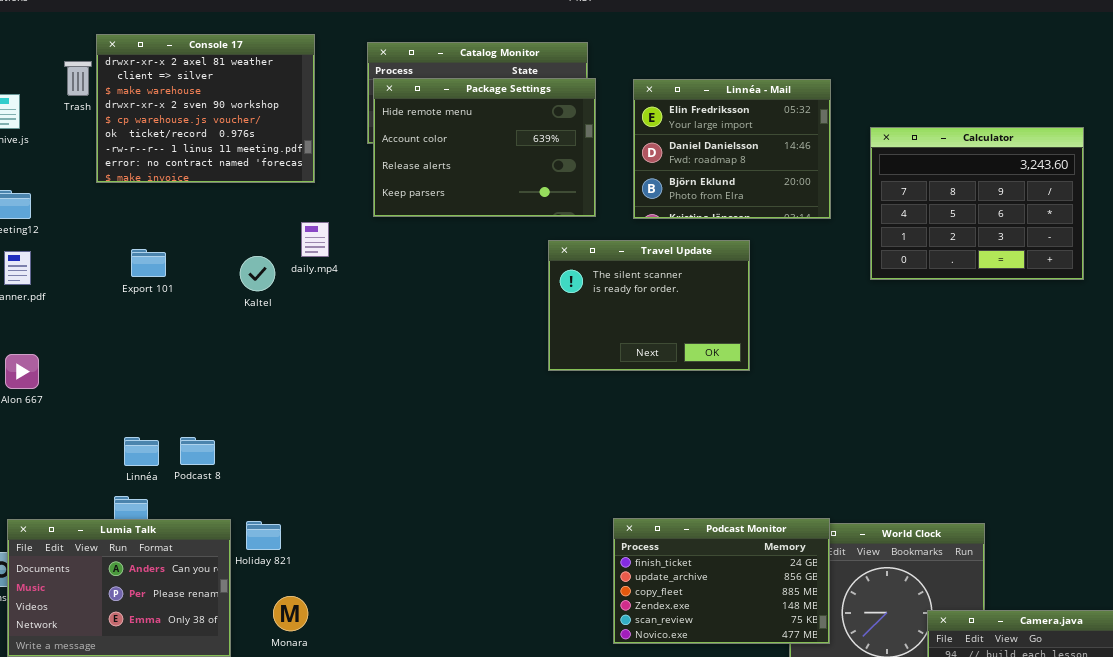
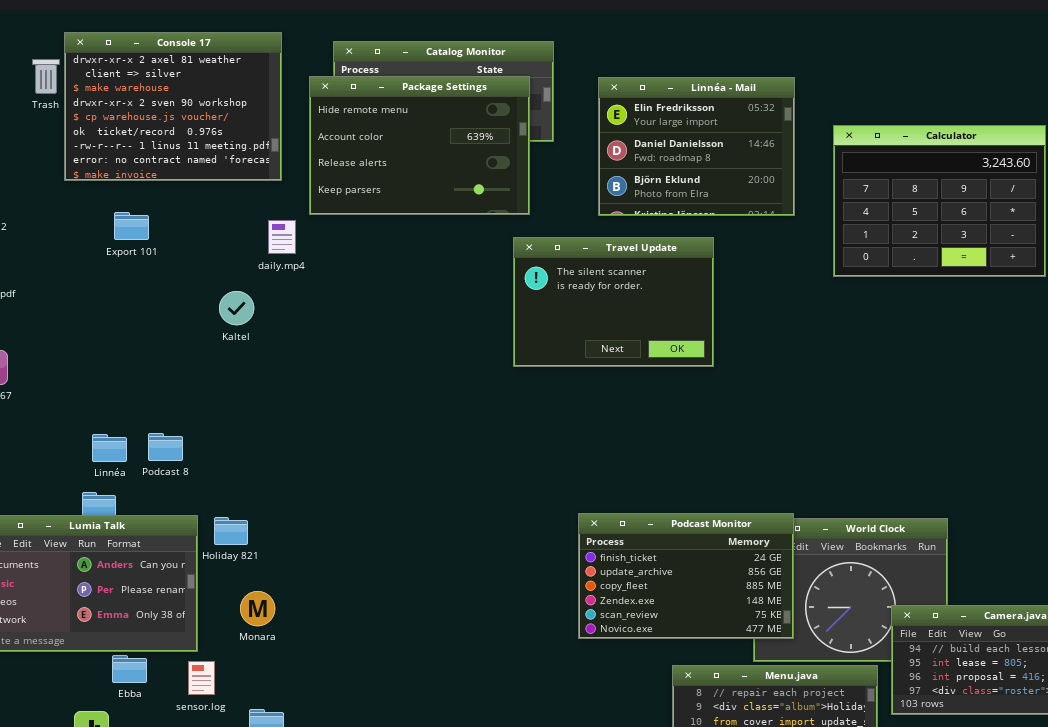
Package Settings: [373,78,596,217] -> [309,76,530,215], moved
Export 101: [131,249,166,277] -> [114,212,149,240], moved
Kaltel: [240,256,275,291] -> [219,291,254,325], moved

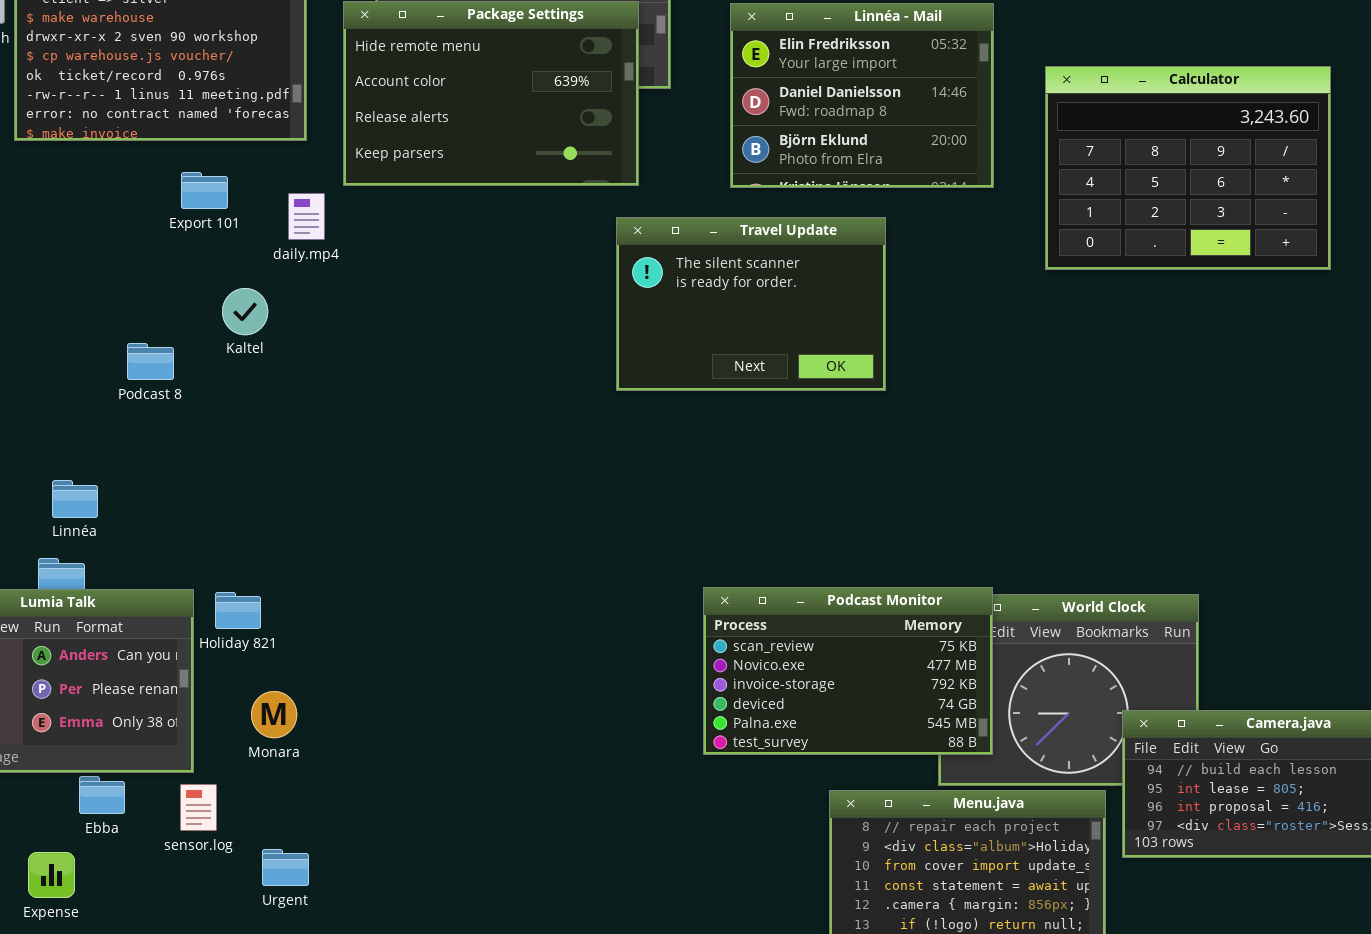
Export 101: [114,212,149,240] -> [181,172,228,209], moved
Podcast 8: [148,433,183,461] -> [127,343,174,380], moved
Podcast Monitor: [578,513,794,639] -> [703,587,993,755], scrolled down 4 rows

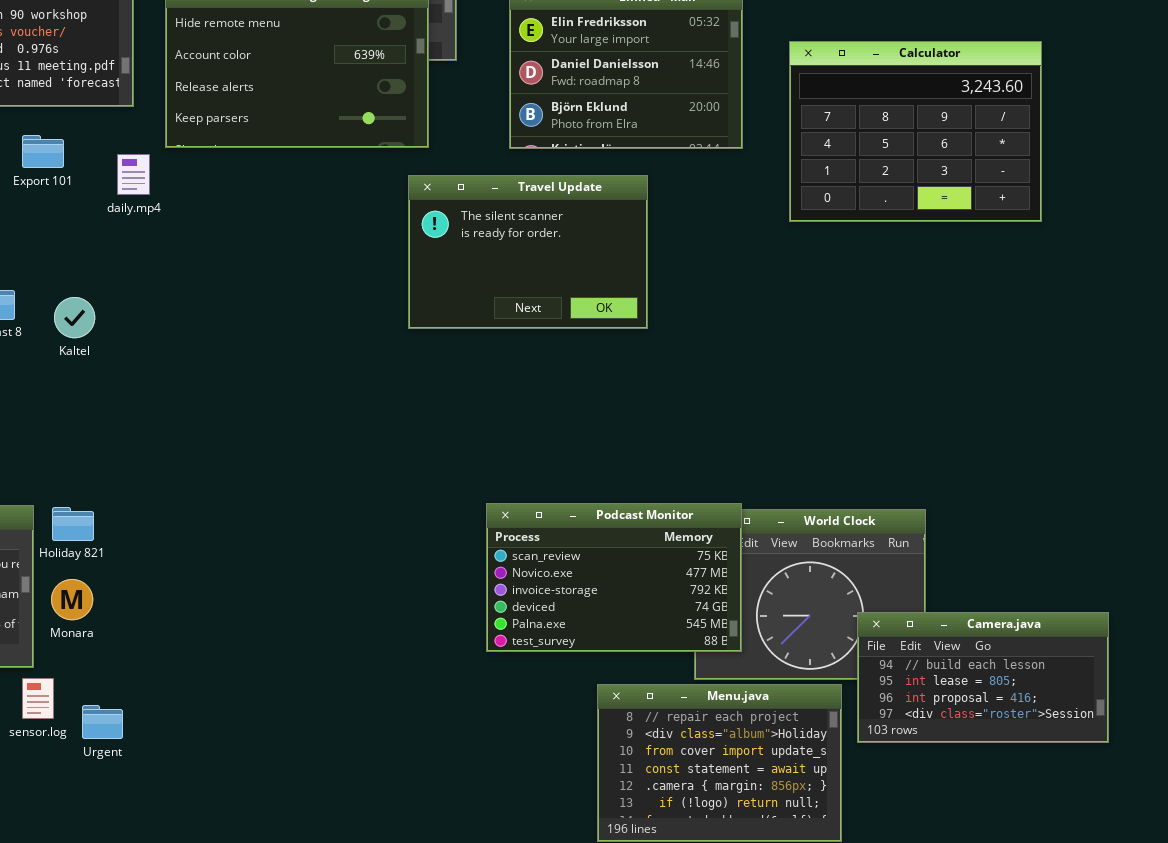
Kaltel: [222,288,268,335] -> [54,297,95,338], moved
Monara: [251,691,297,738] -> [51,579,93,620], moved
Urgent: [262,849,309,886] -> [82,705,123,739], moved

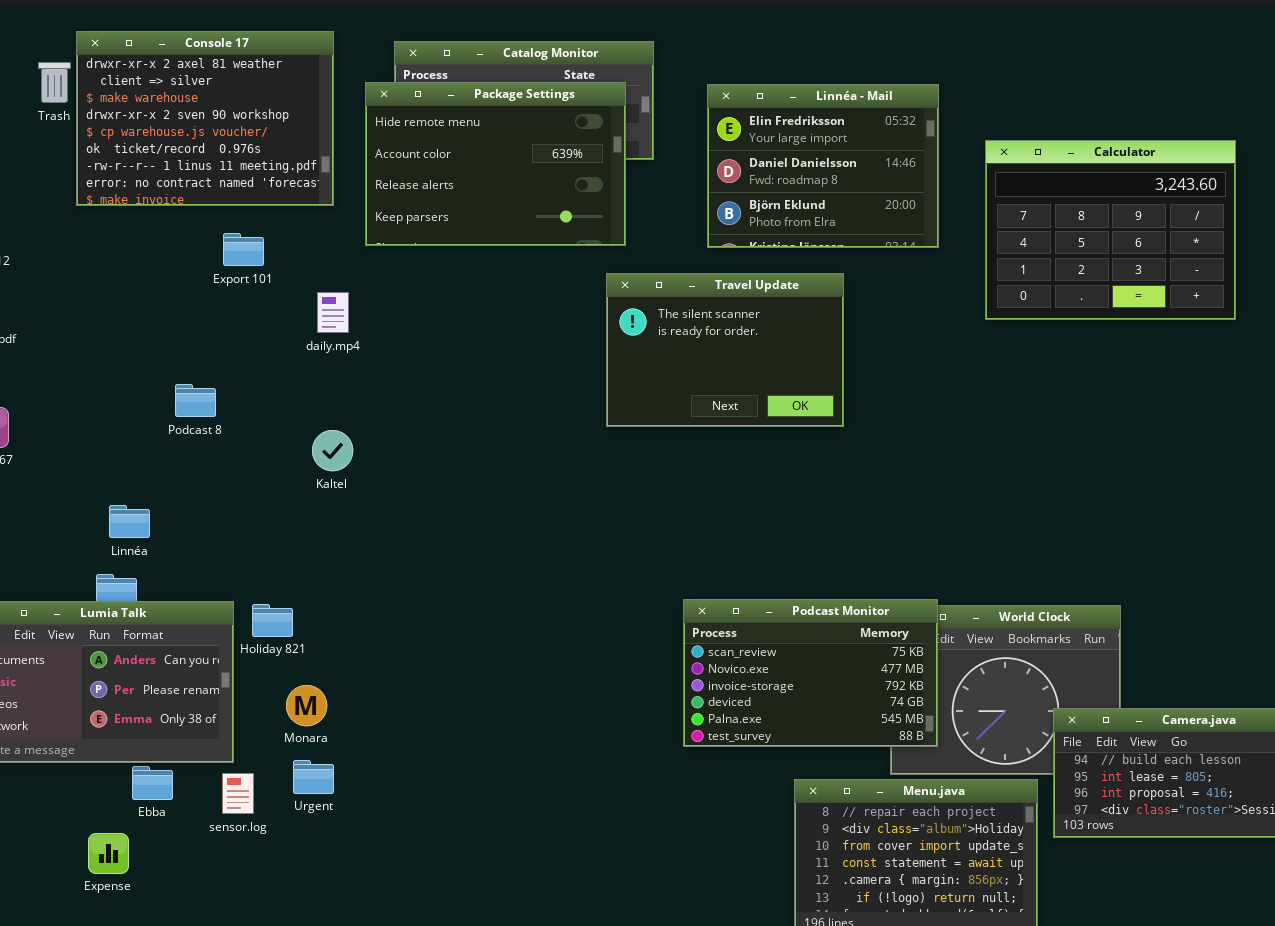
daily.mp4: [117,154,150,195] -> [317,292,349,333], moved
Kaltel: [54,297,95,338] -> [312,430,353,471], moved
Monara: [51,579,93,620] -> [286,685,327,726], moved
Urgent: [82,705,123,739] -> [293,760,334,794], moved

